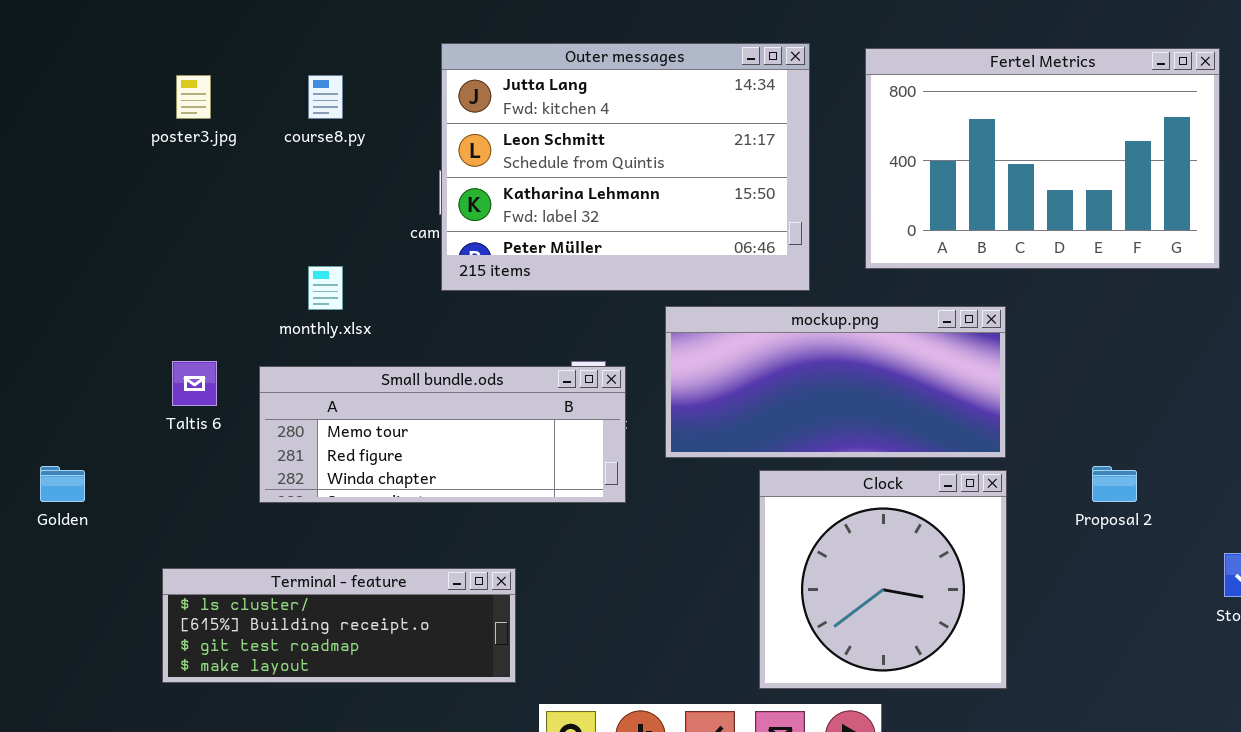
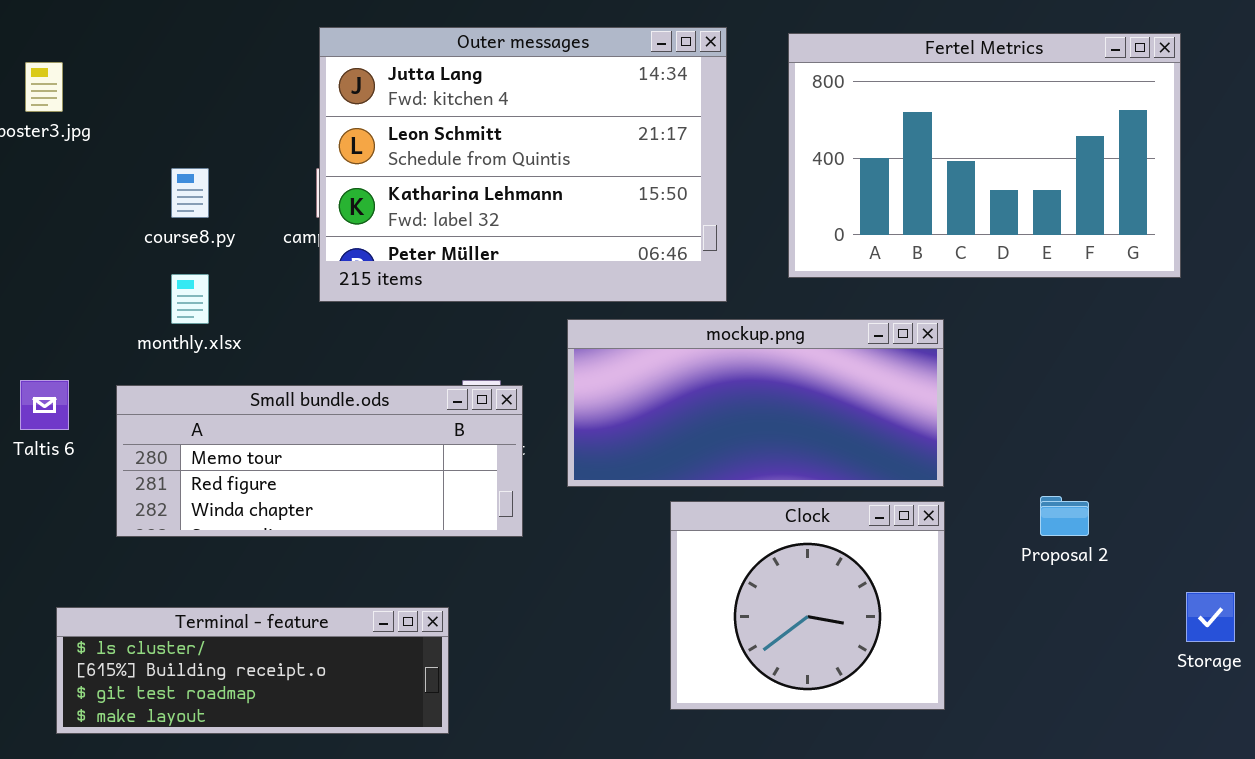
course8.py: [308,75,343,119] -> [171,168,209,218], moved
Clock: [759,470,1007,689] -> [670,501,945,710], resized
Terminal - feature: [162,568,516,683] -> [56,607,449,734], moved

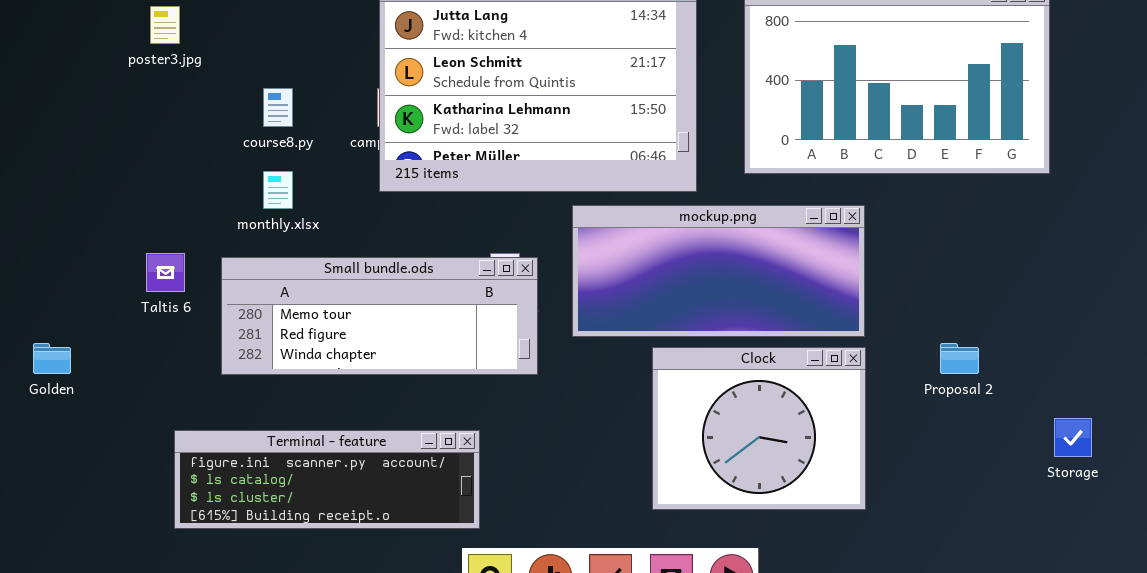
Terminal - feature: [56,607,449,734] -> [174,430,480,529], scrolled up 2 rows

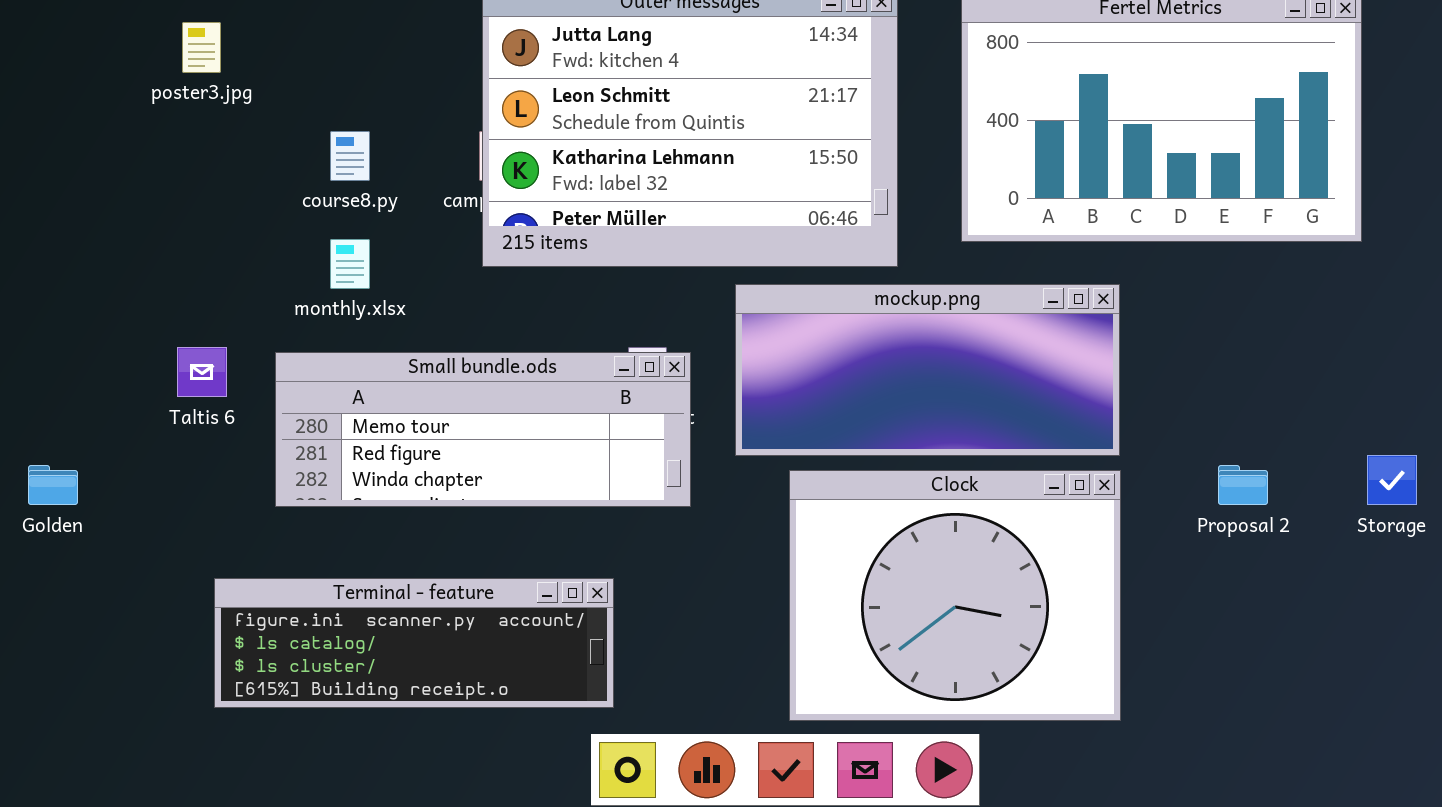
Clock: [652,347,866,510] -> [789,470,1121,721], resized
Storage: [1054,418,1092,457] -> [1367,455,1417,505], moved

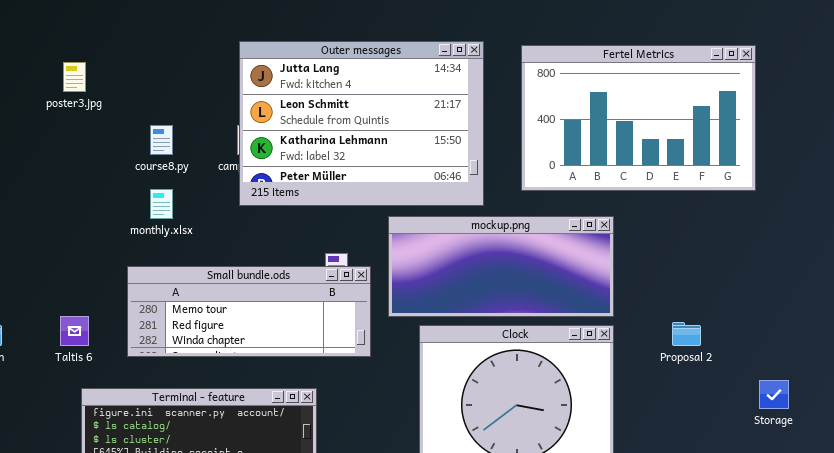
Taltis 6: [177,347,227,397] -> [60,316,89,346], moved
Small bundle.ods: [275,352,691,507] -> [127,266,371,357], moved
Storage: [1367,455,1417,505] -> [759,380,789,409], moved

